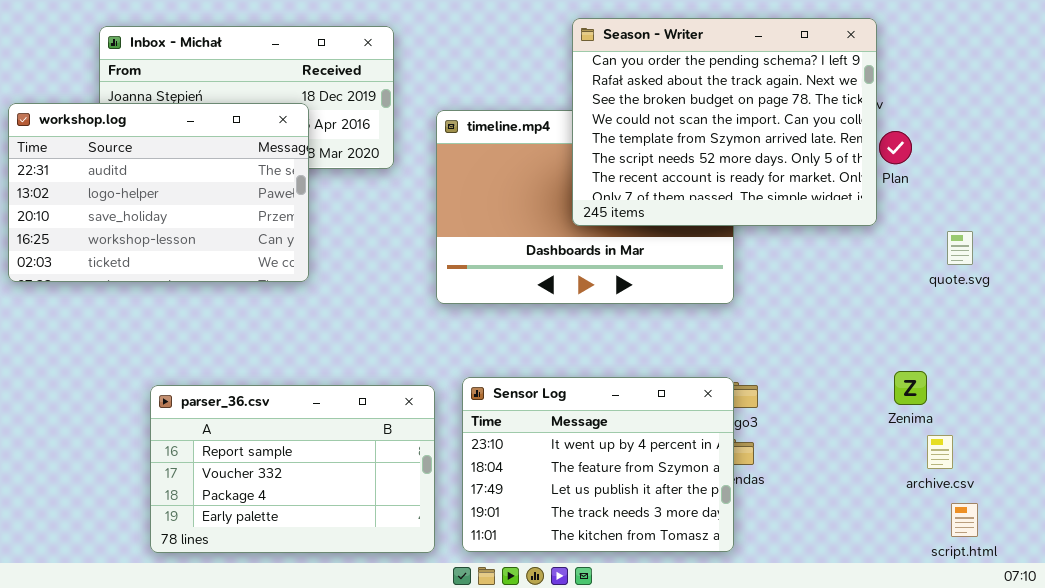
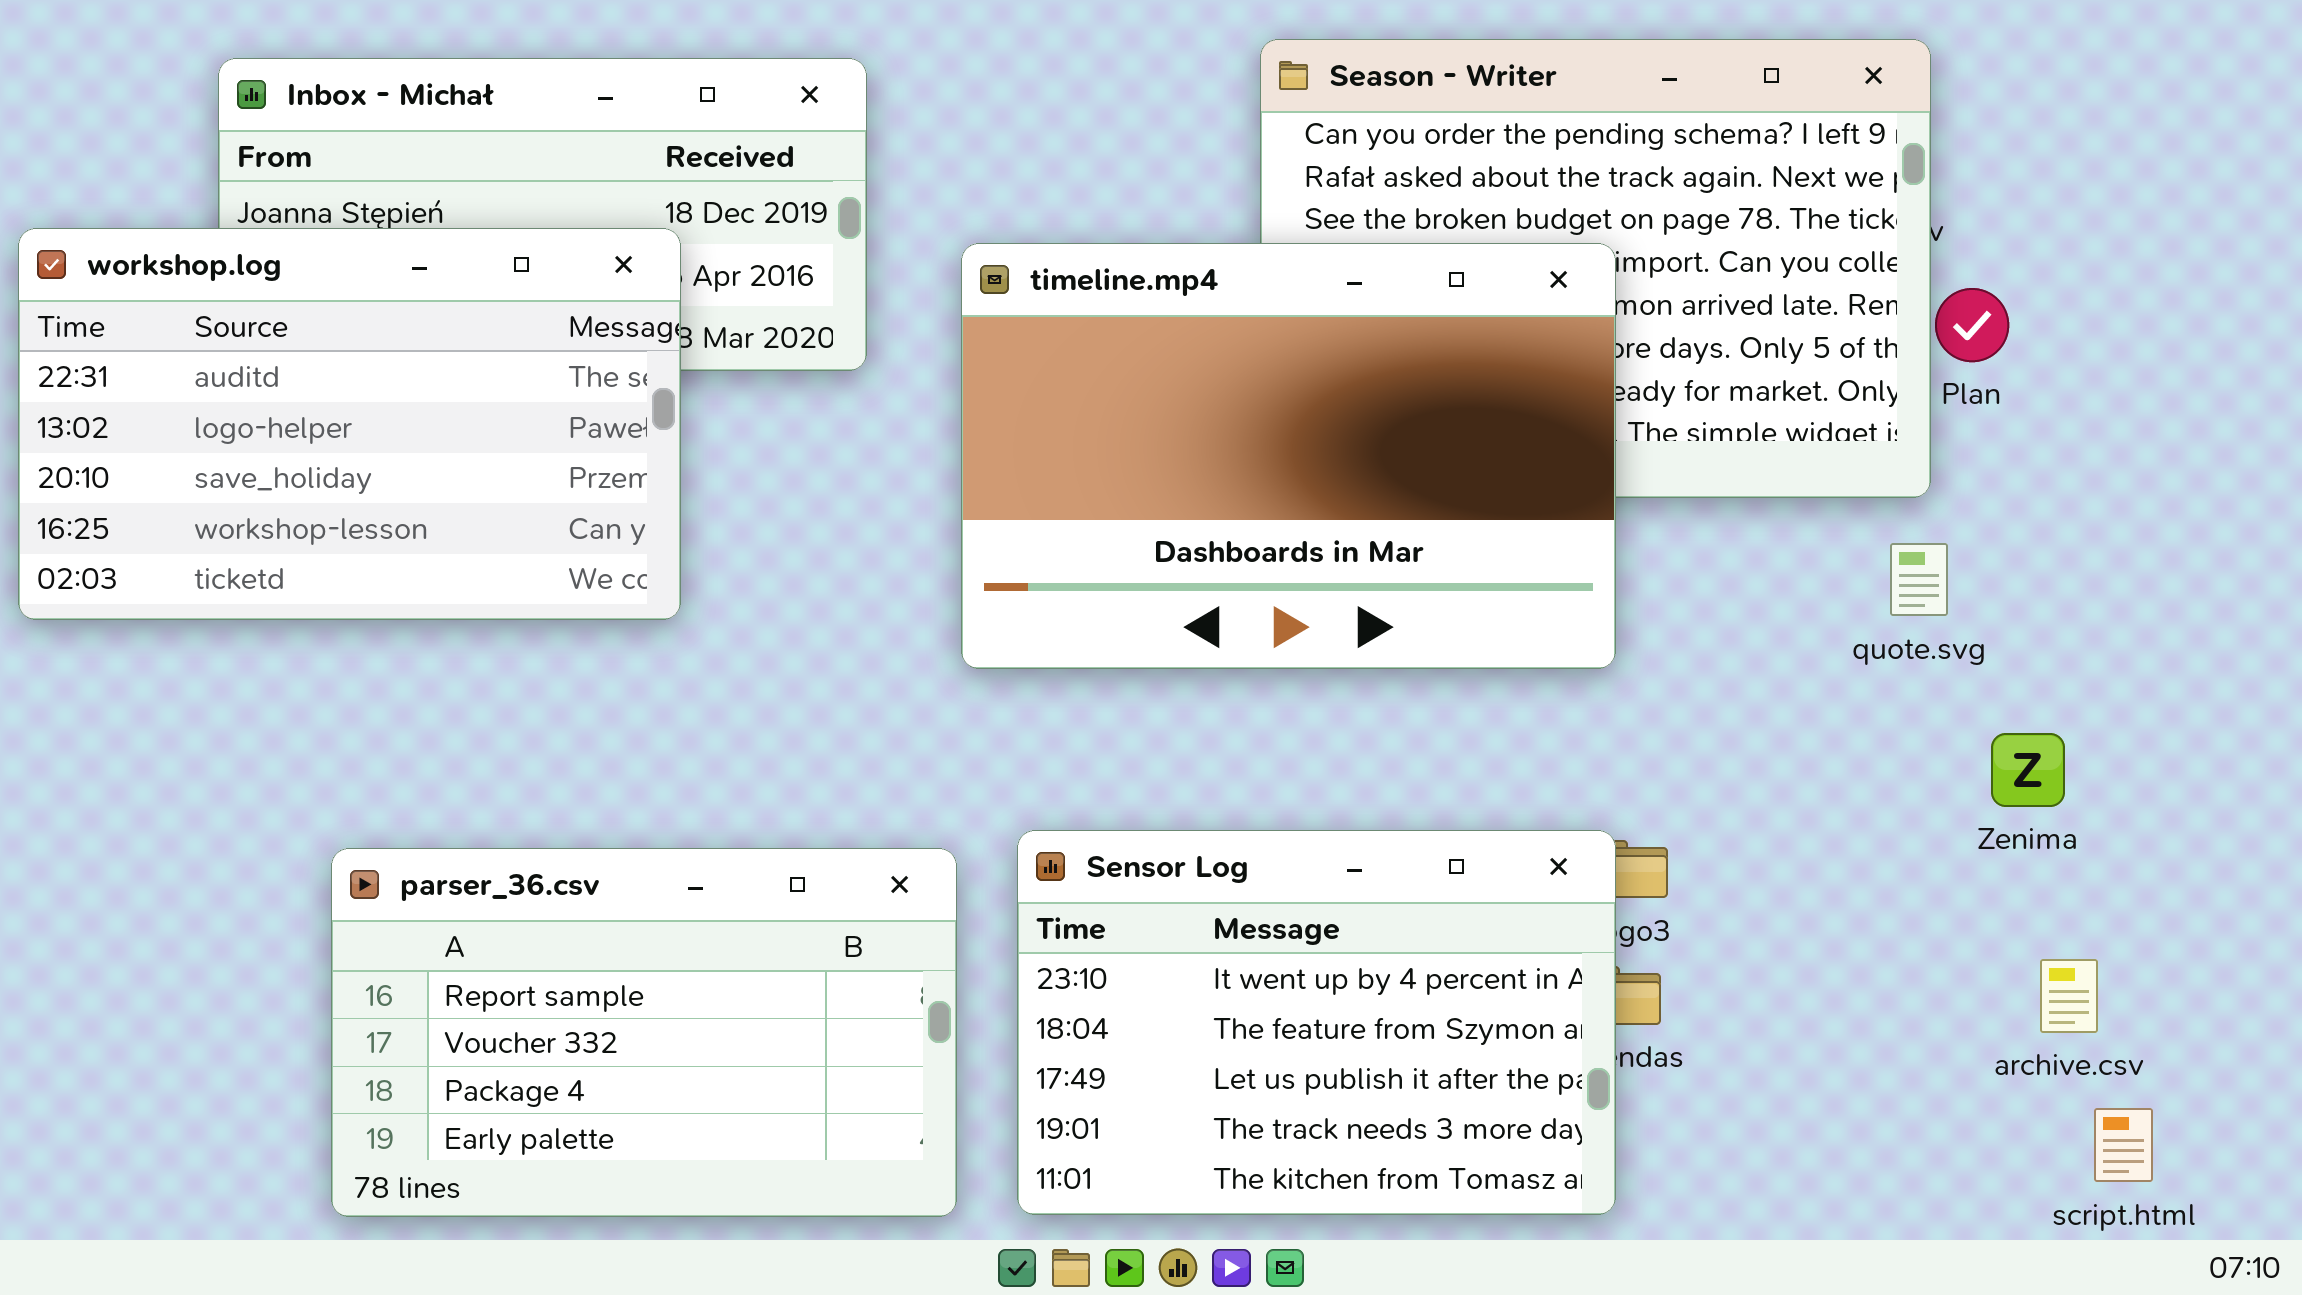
timeline.mp4: [436,110,734,304] -> [961,243,1616,669], raised
quote.svg: [947,231,973,265] -> [1890,543,1948,616], moved
Zenima: [894,371,927,405] -> [1991,733,2065,807], moved

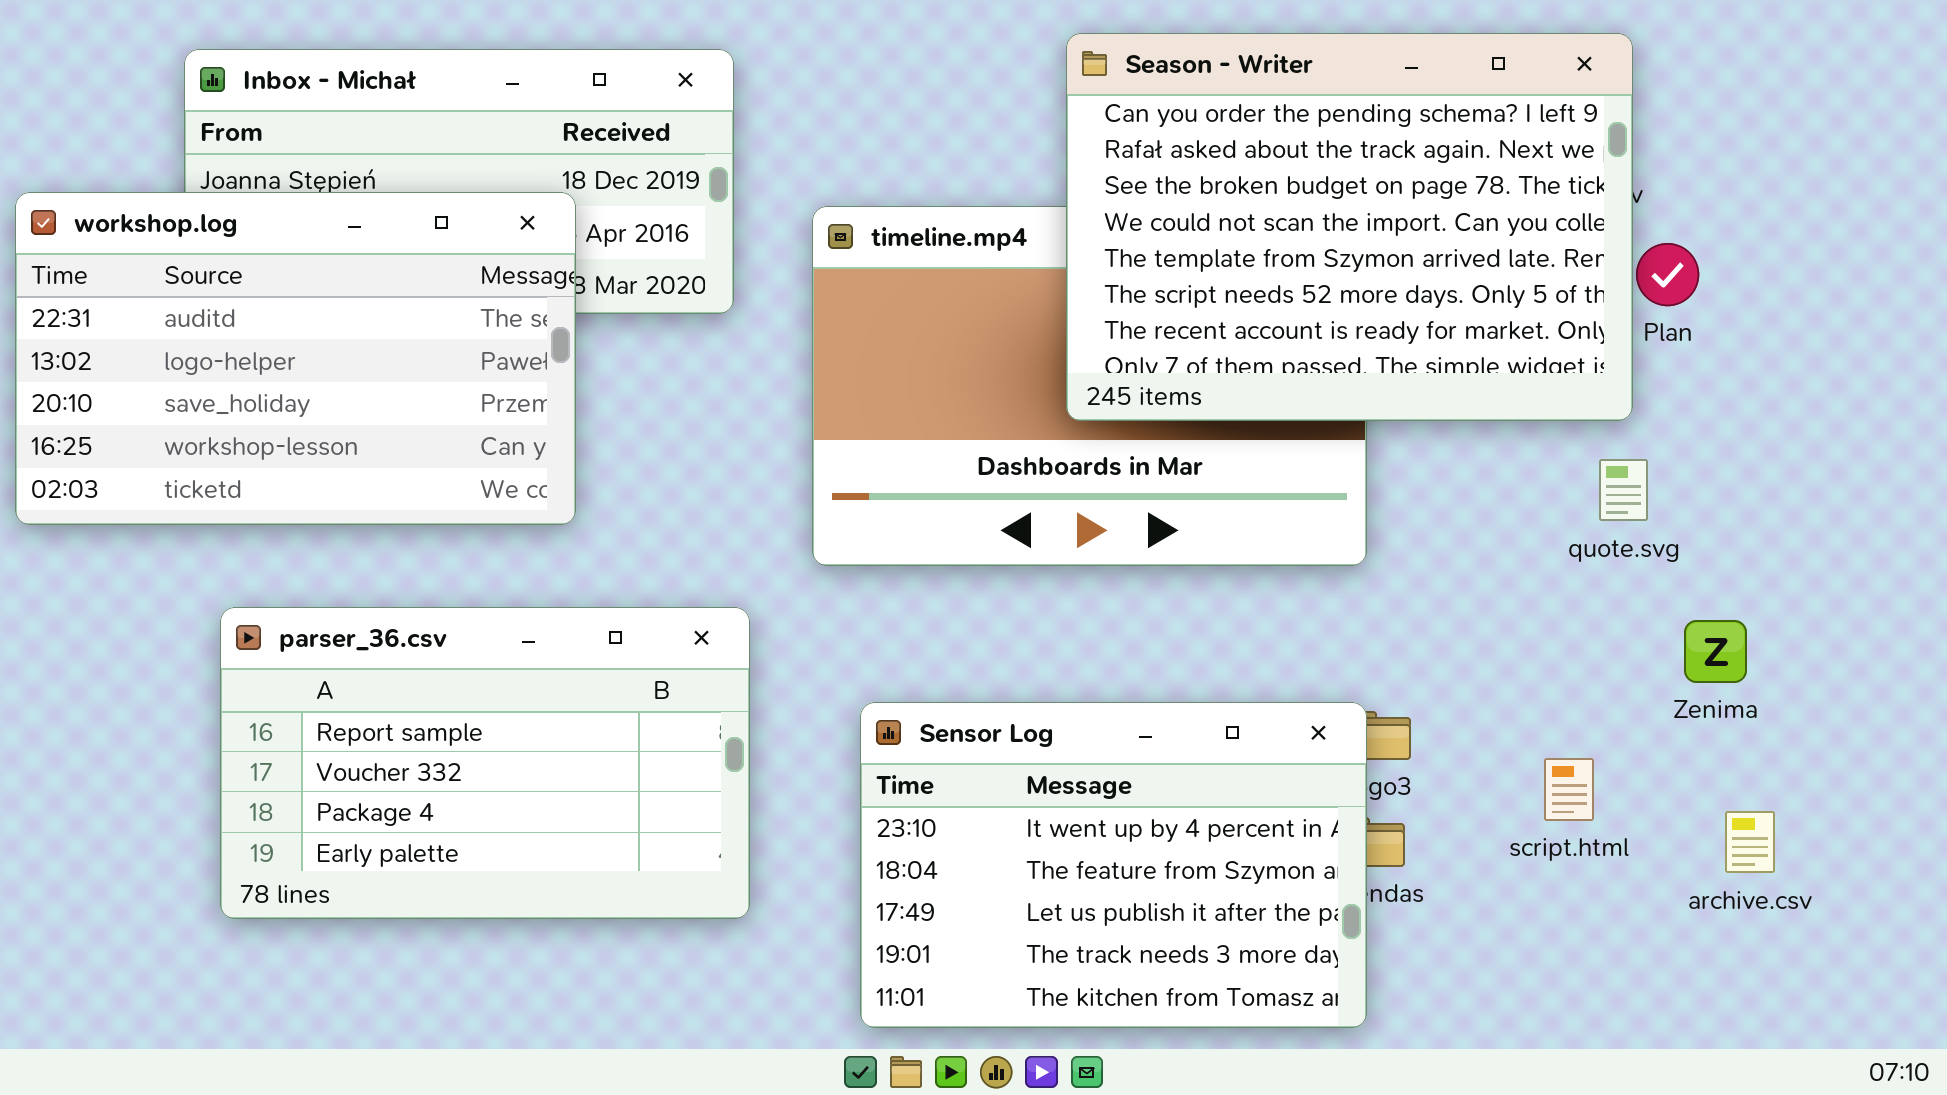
Season - Writer: [1260,39,1931,498] -> [1066,33,1633,421], raised
parser_36.csv: [331,848,957,1217] -> [220,607,750,919], moved
script.html: [2094,1108,2153,1182] -> [1544,758,1594,821], moved

